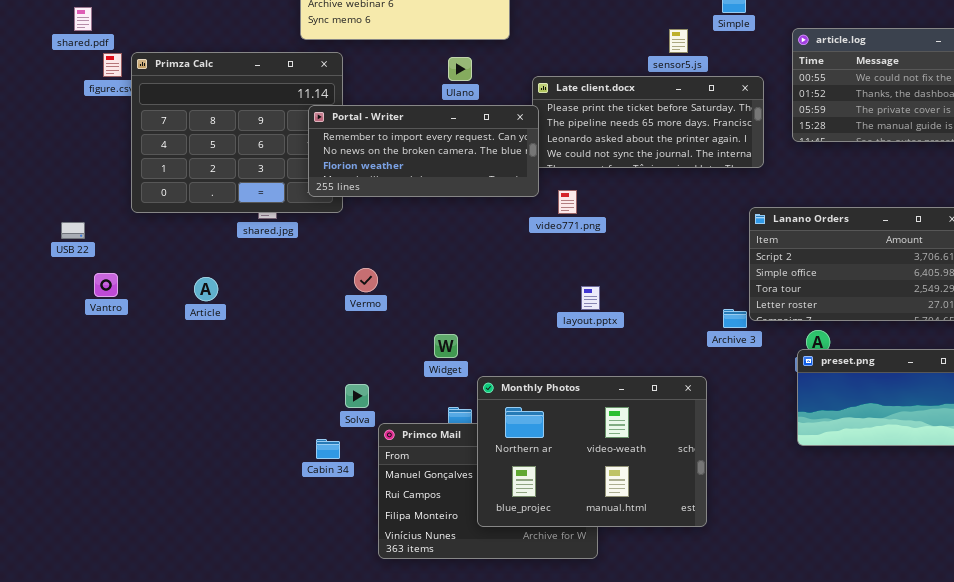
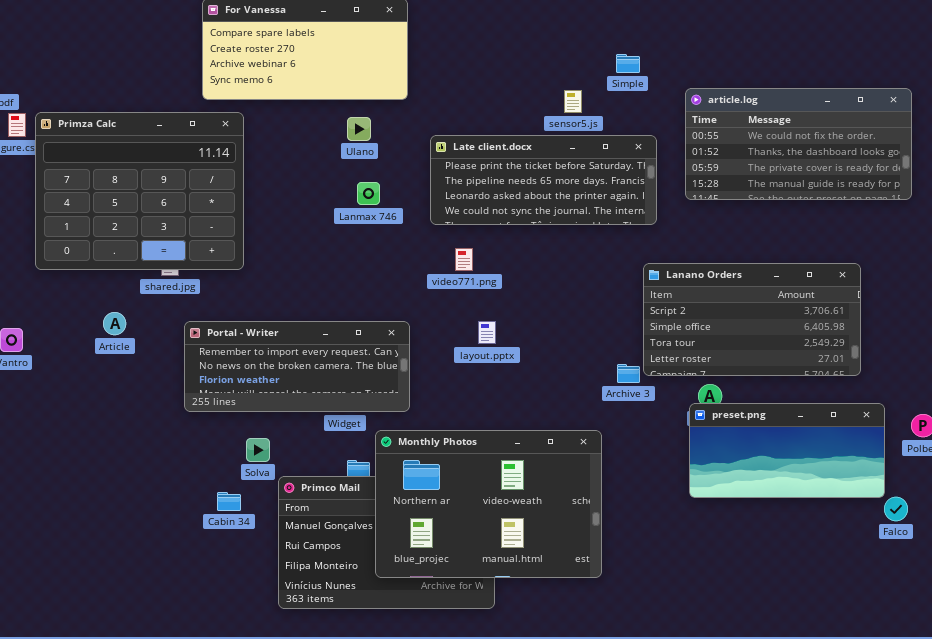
Portal - Writer: [308,105,539,197] -> [184,321,410,412], moved
Article: [194,277,218,301] -> [103,312,126,335], moved
layout.pptx: [581,286,600,310] -> [478,321,496,344], moved

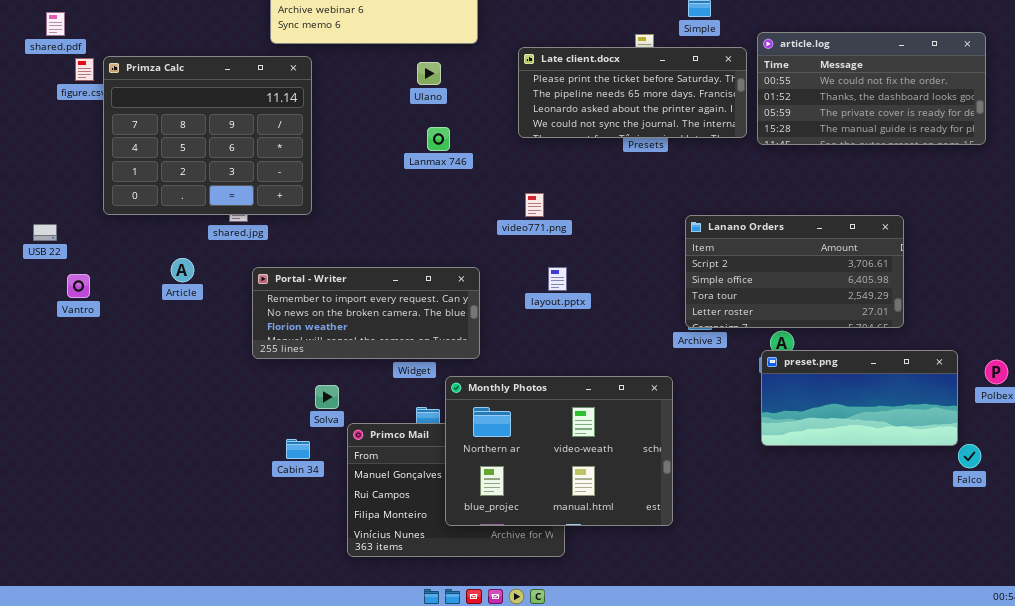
Late client.docx: [430,135,657,225] -> [518,47,747,138], moved
Lanano Orders: [643,263,861,376] -> [685,215,904,328], moved

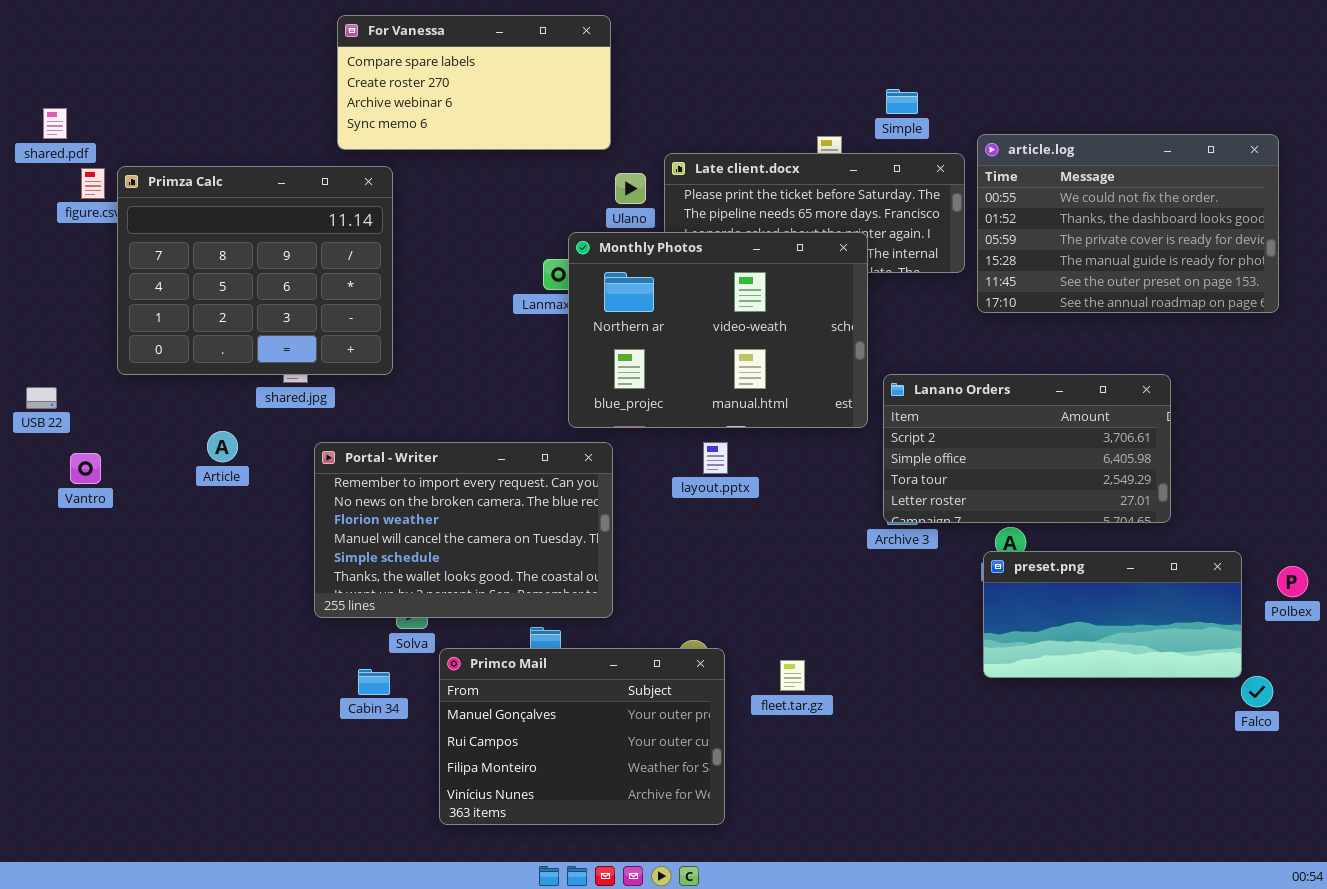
article.log: [757,32,986,145] -> [977,134,1279,313], resized
Ulano: [417,62,441,85] -> [615,173,646,204], moved
Portal - Writer: [252,267,480,359] -> [314,442,613,618], resized
Monthly Photos: [445,376,673,526] -> [568,232,868,428], moved

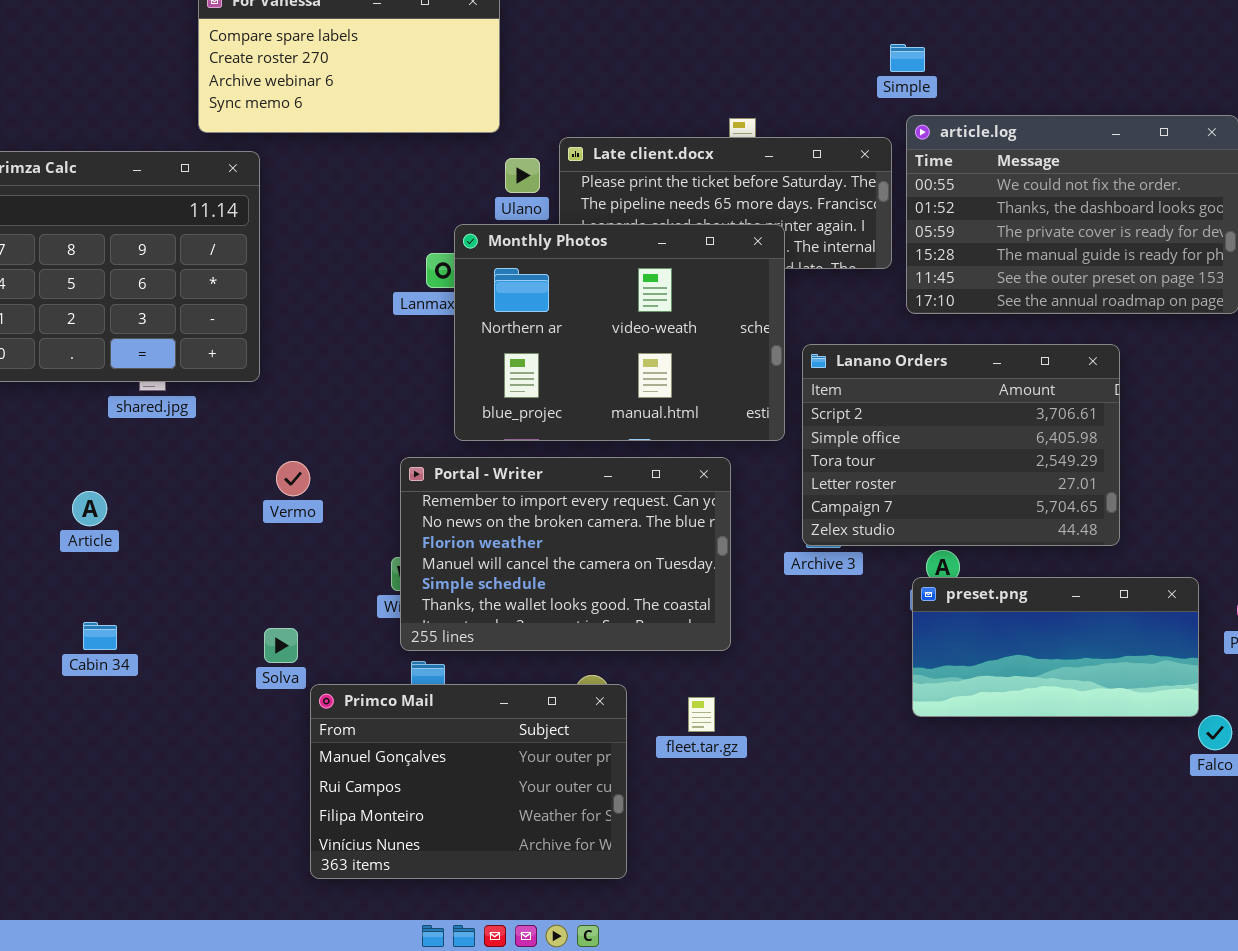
Simple: [886,89,918,114] -> [890,44,925,72], moved
Lanano Orders: [883,374,1171,523] -> [802,344,1120,546], resized
Article: [207,431,238,462] -> [72,491,107,526], moved
Portal - Writer: [314,442,613,618] -> [400,457,731,651], moved
Cabin 34: [358,669,390,695] -> [83,622,117,650], moved

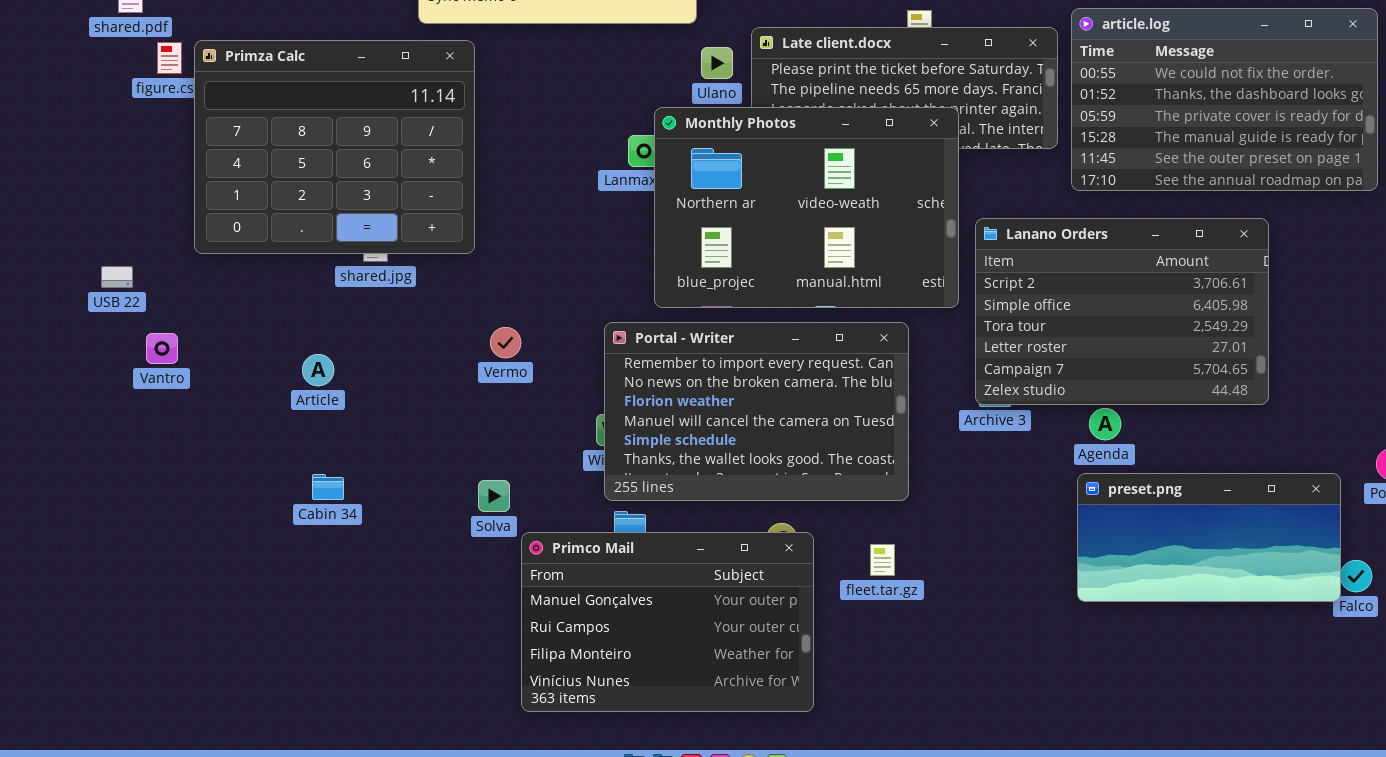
preset.png: [912,577,1199,717] -> [1077,473,1341,602], moved

